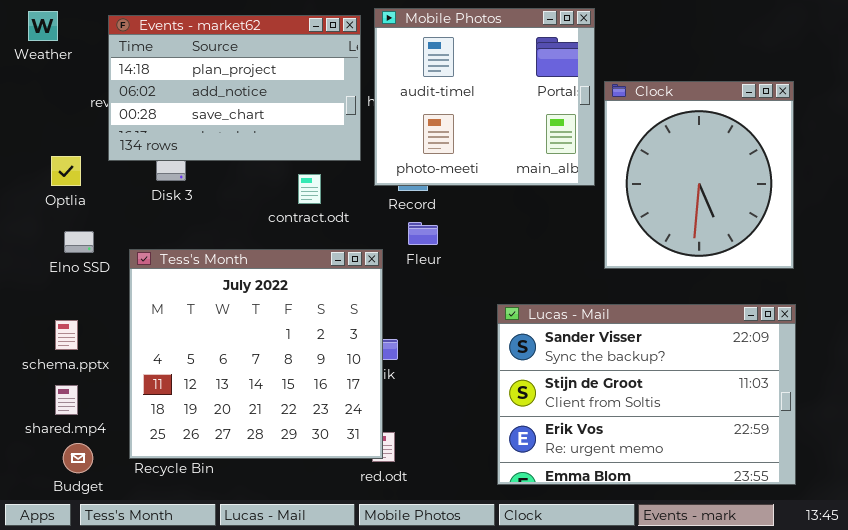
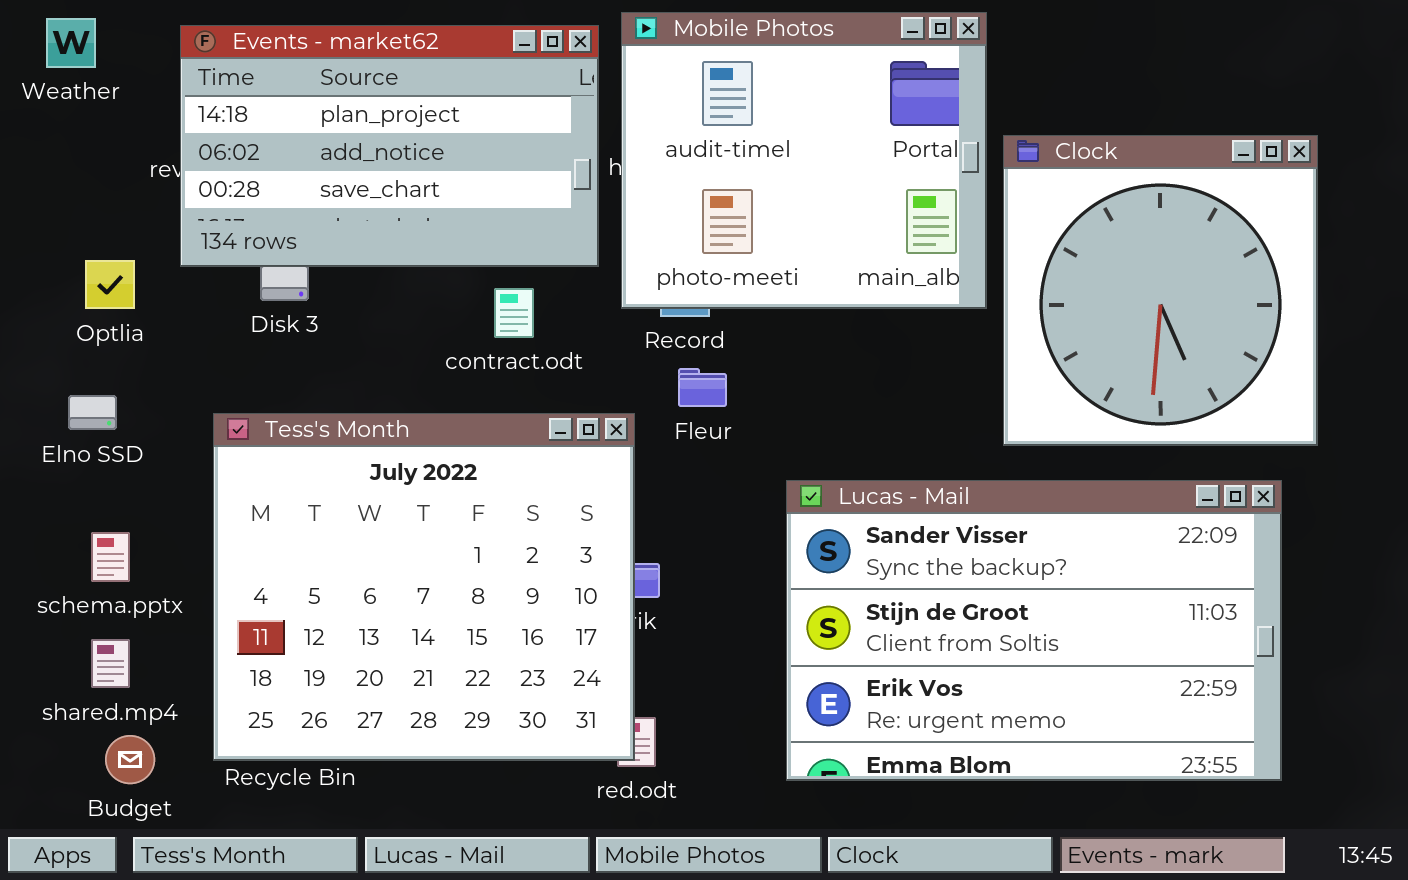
Elno SSD: [64,231,94,253] -> [68,395,117,430], moved
Lucas - Mail: [497,304,796,485] -> [786,480,1282,781], moved

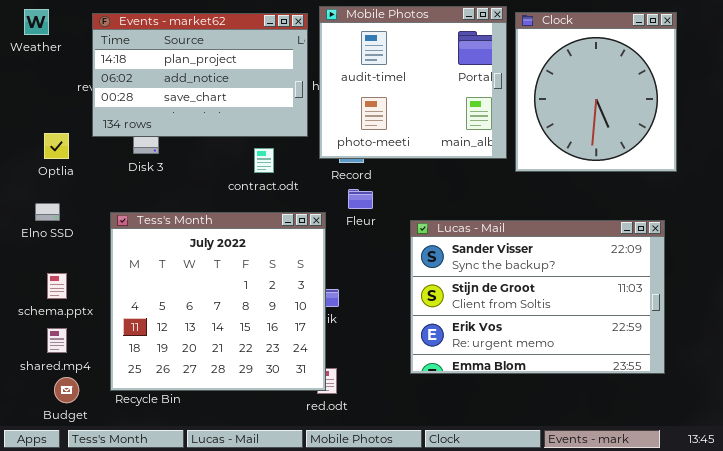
Clock: [1003,135,1318,446] -> [515,12,677,172], moved
Lucas - Mail: [786,480,1282,781] -> [410,220,665,374], moved

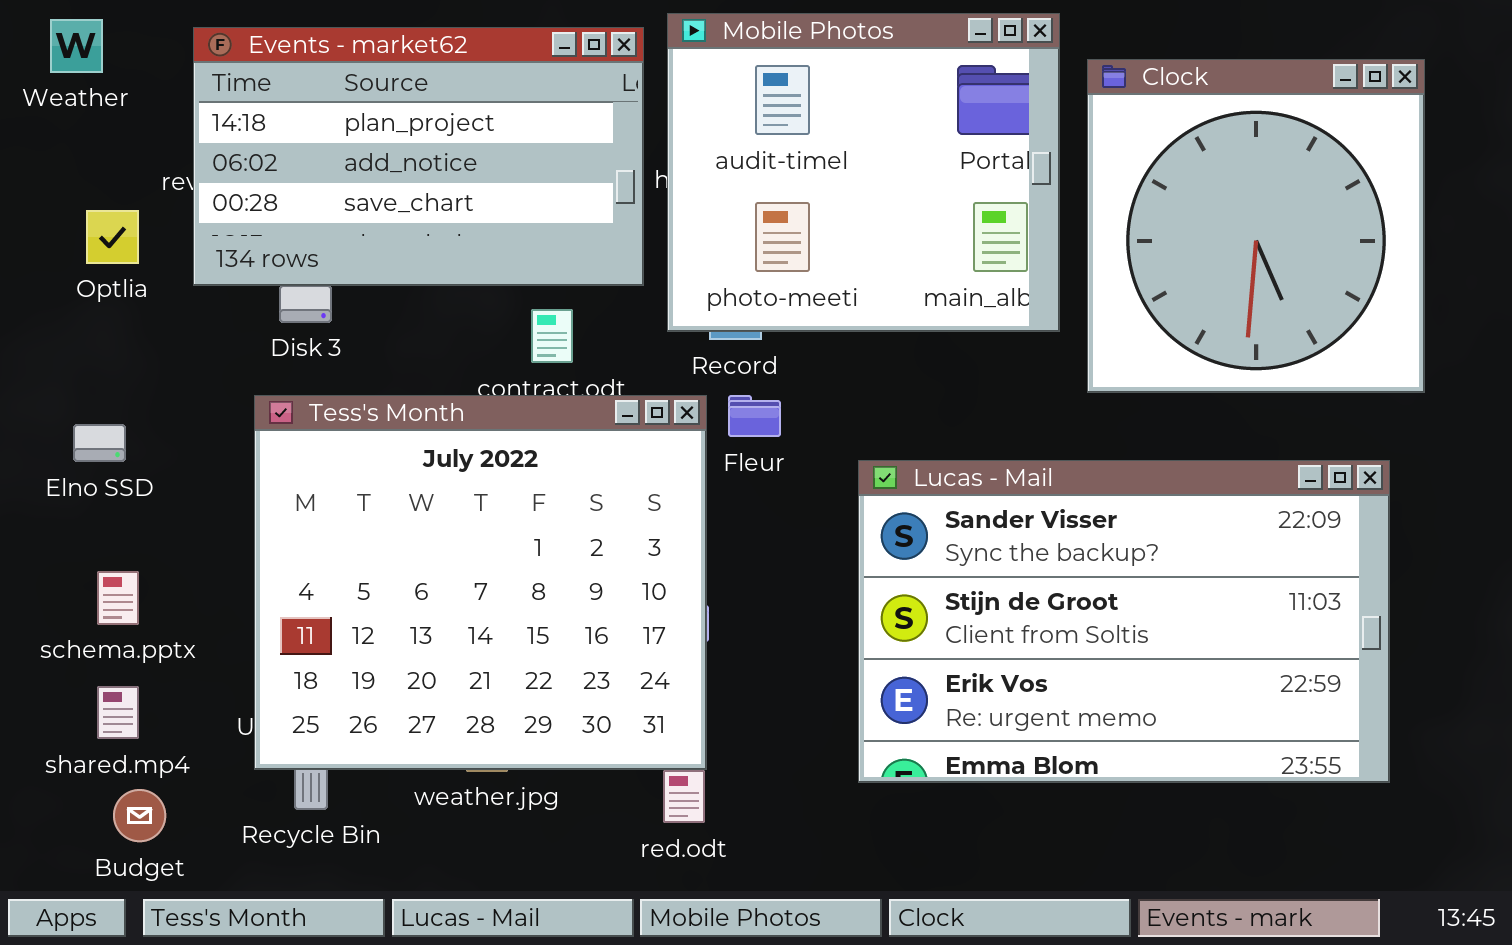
Clock: [515,12,677,172] -> [1087,59,1425,393], moved
Optlia: [44,133,69,159] -> [86,210,139,264], moved
Tess's Month: [110,212,326,391] -> [254,395,707,770], moved

